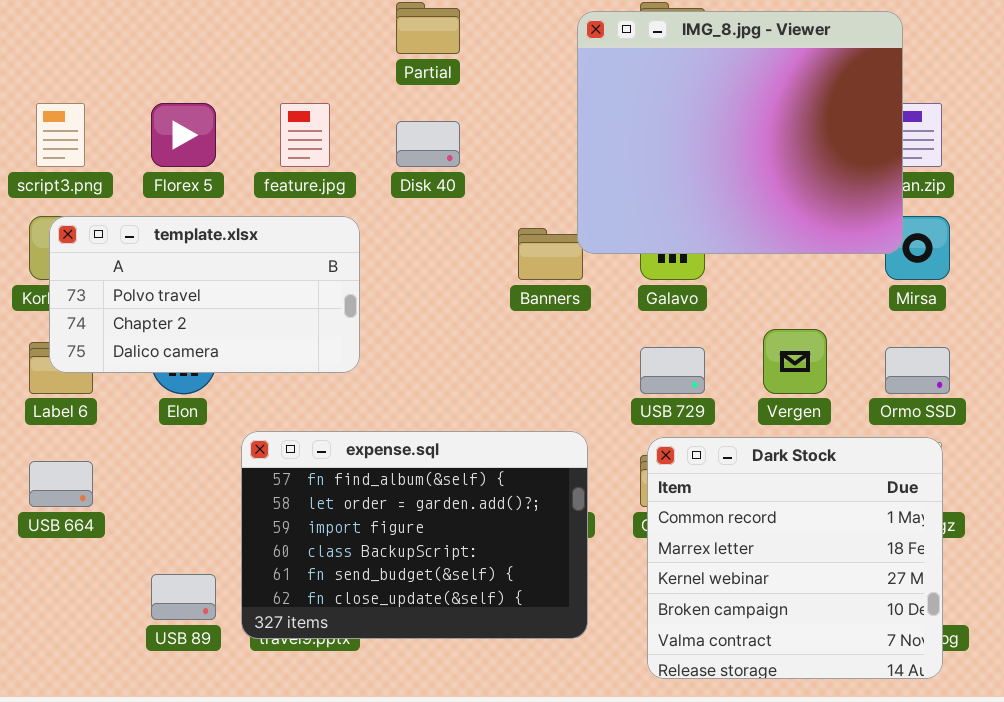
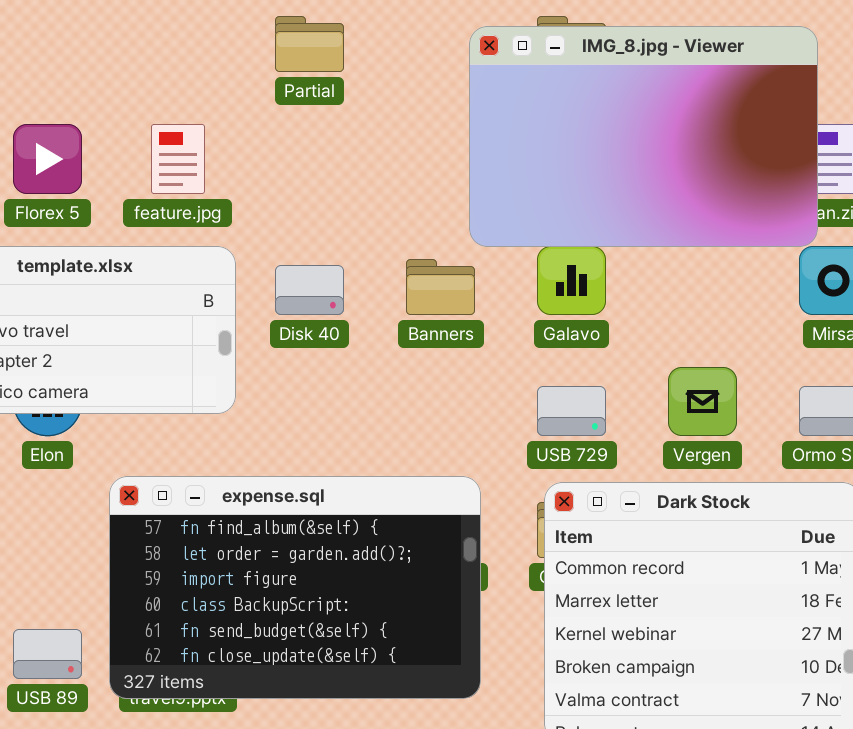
IMG_8.jpg - Viewer: [577,11,903,254] -> [469,26,818,247], resized
Disk 40: [396,121,460,167] -> [275,265,344,315], moved

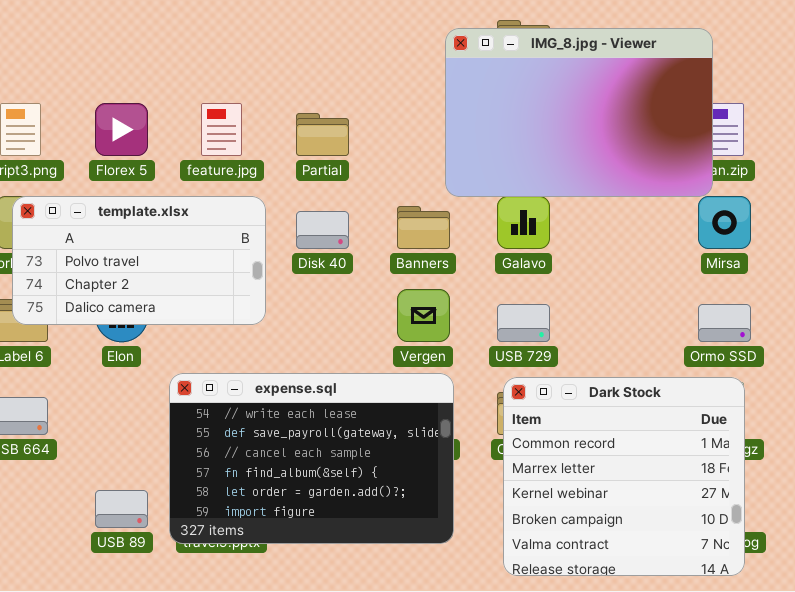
Partial: [275,16,344,72] -> [296,113,349,156], moved
Vergen: [668,367,737,436] -> [397,289,450,342], moved
expense.sql: [109,476,481,699] -> [169,373,454,544], scrolled up 3 rows

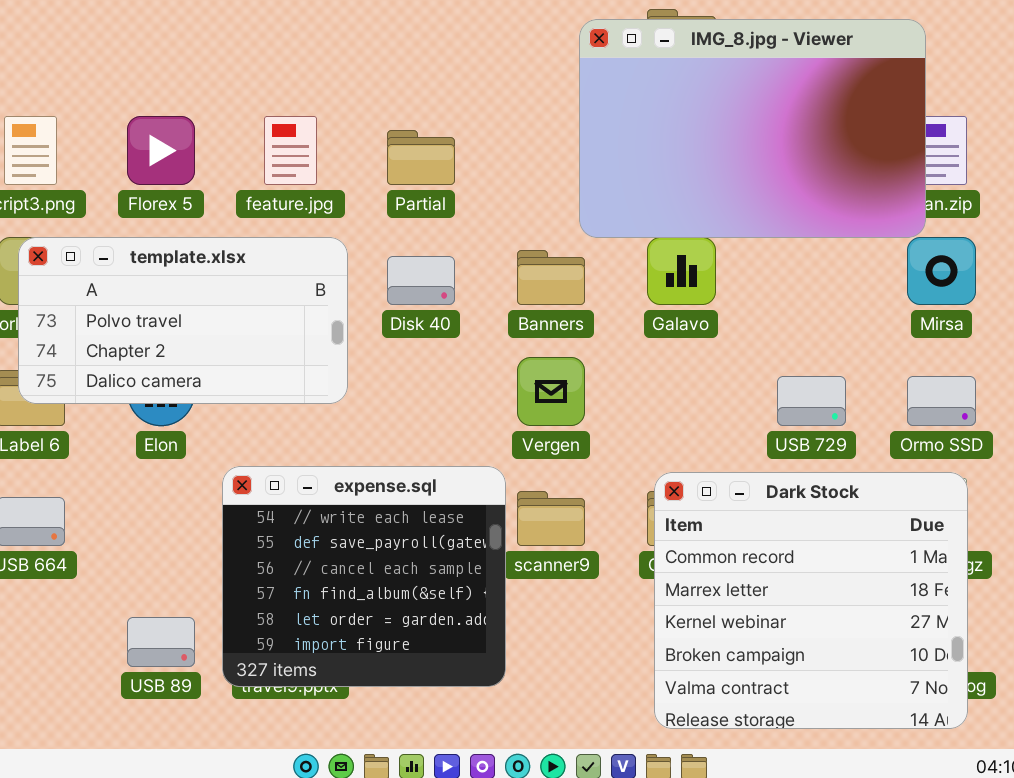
USB 729: [497,304,550,342] -> [777,376,846,426], moved
expense.sql: [169,373,454,544] -> [222,466,506,687], resized

